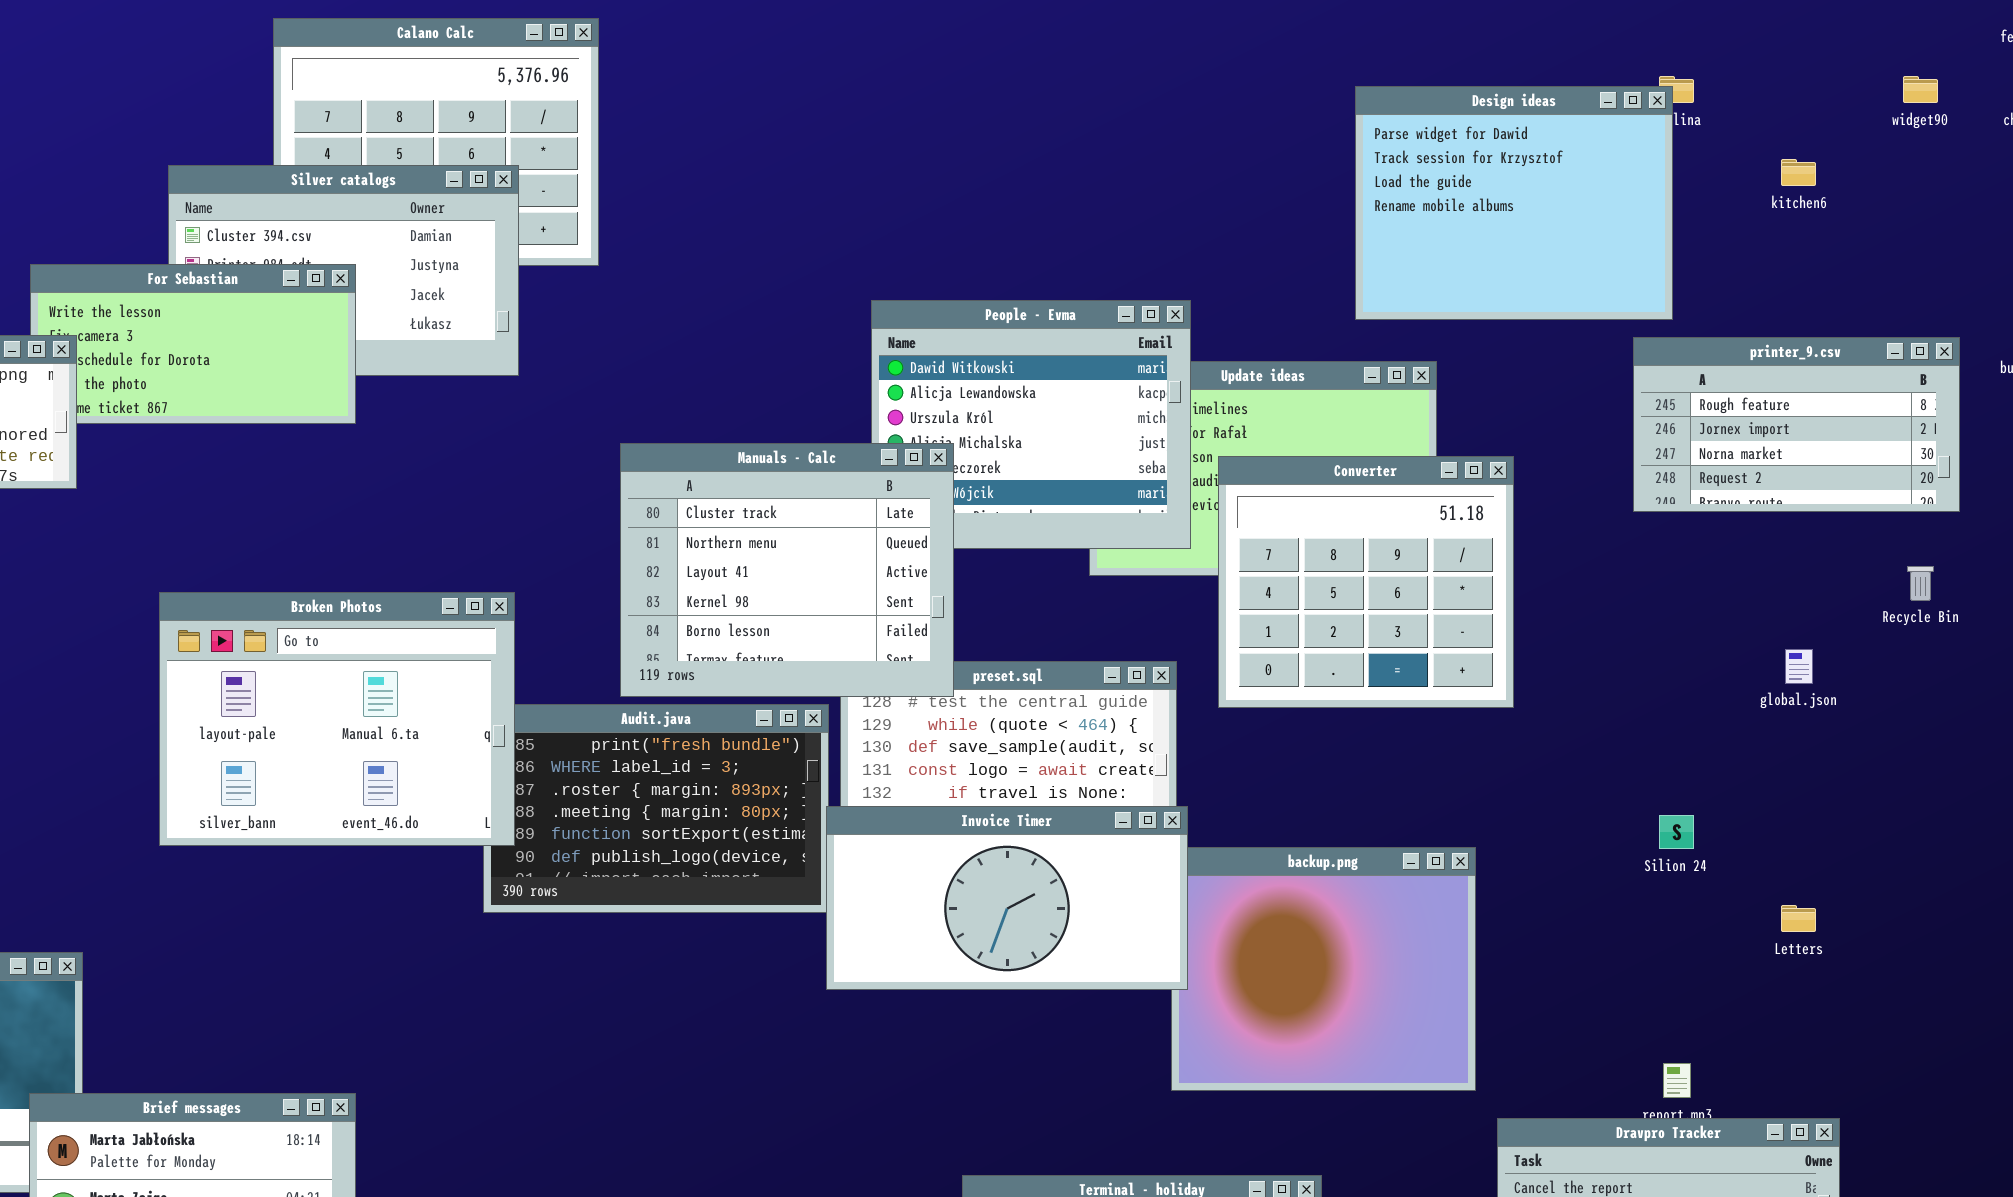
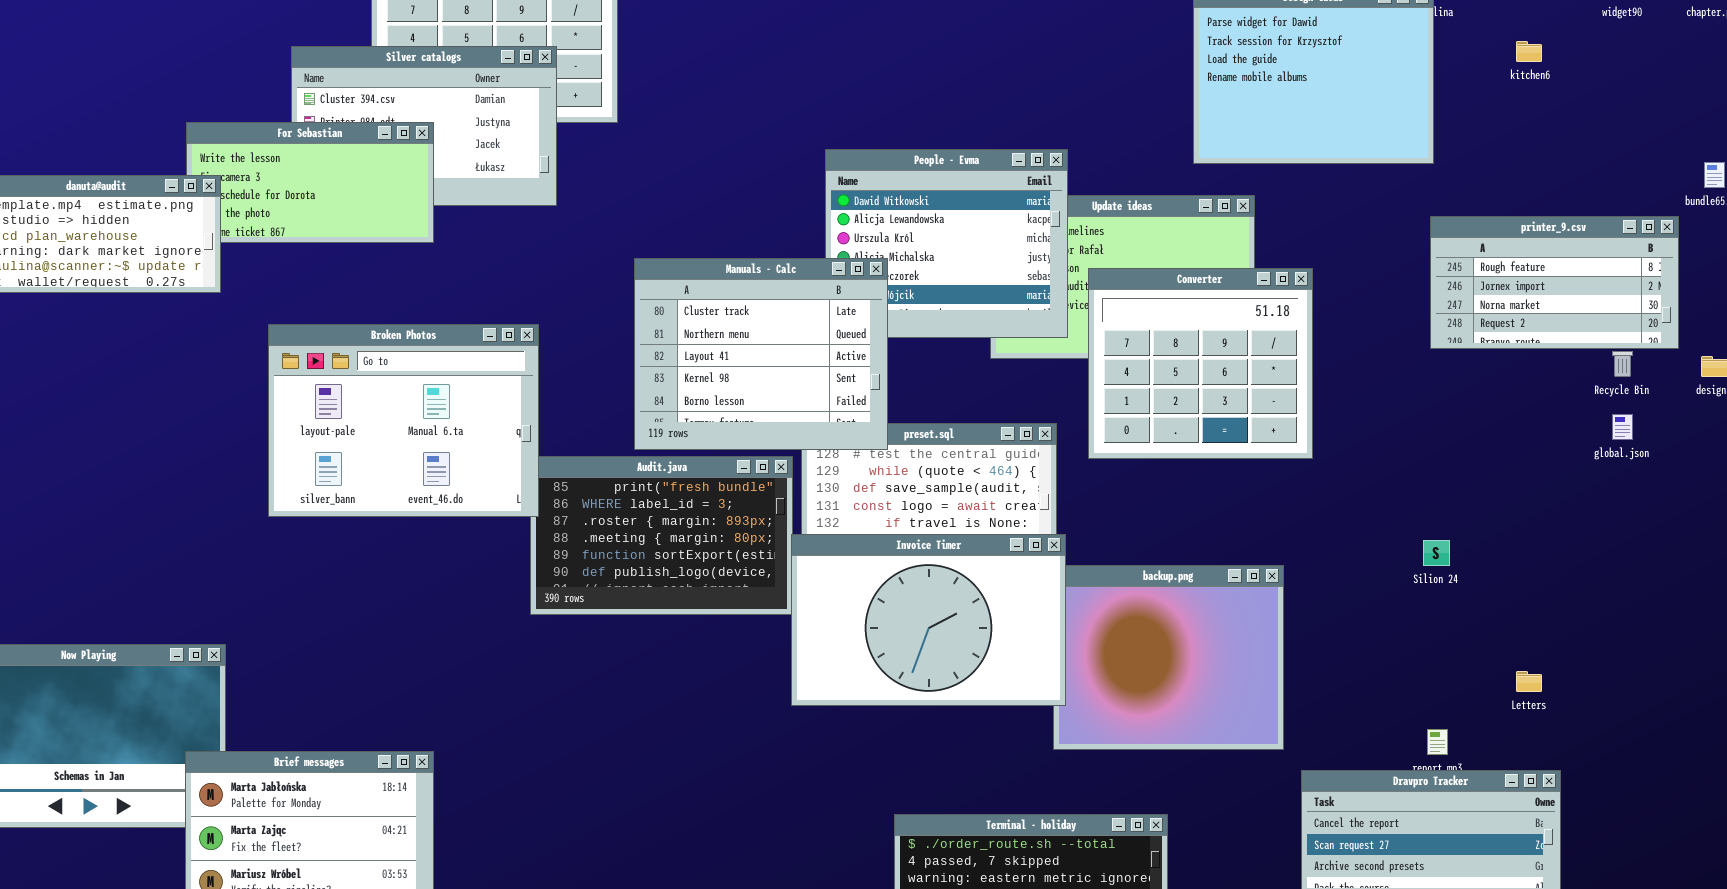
printer_9.csv: [1633,337,1960,512] -> [1430,216,1679,349], moved
Broken Photos: [159,592,515,846] -> [268,324,539,517], moved
global.json: [1785,649,1813,684] -> [1612,414,1633,440], moved
Invoice Timer: [826,806,1188,990] -> [791,534,1066,706], resized
Letters: [1781,905,1816,932] -> [1516,671,1542,692], moved

